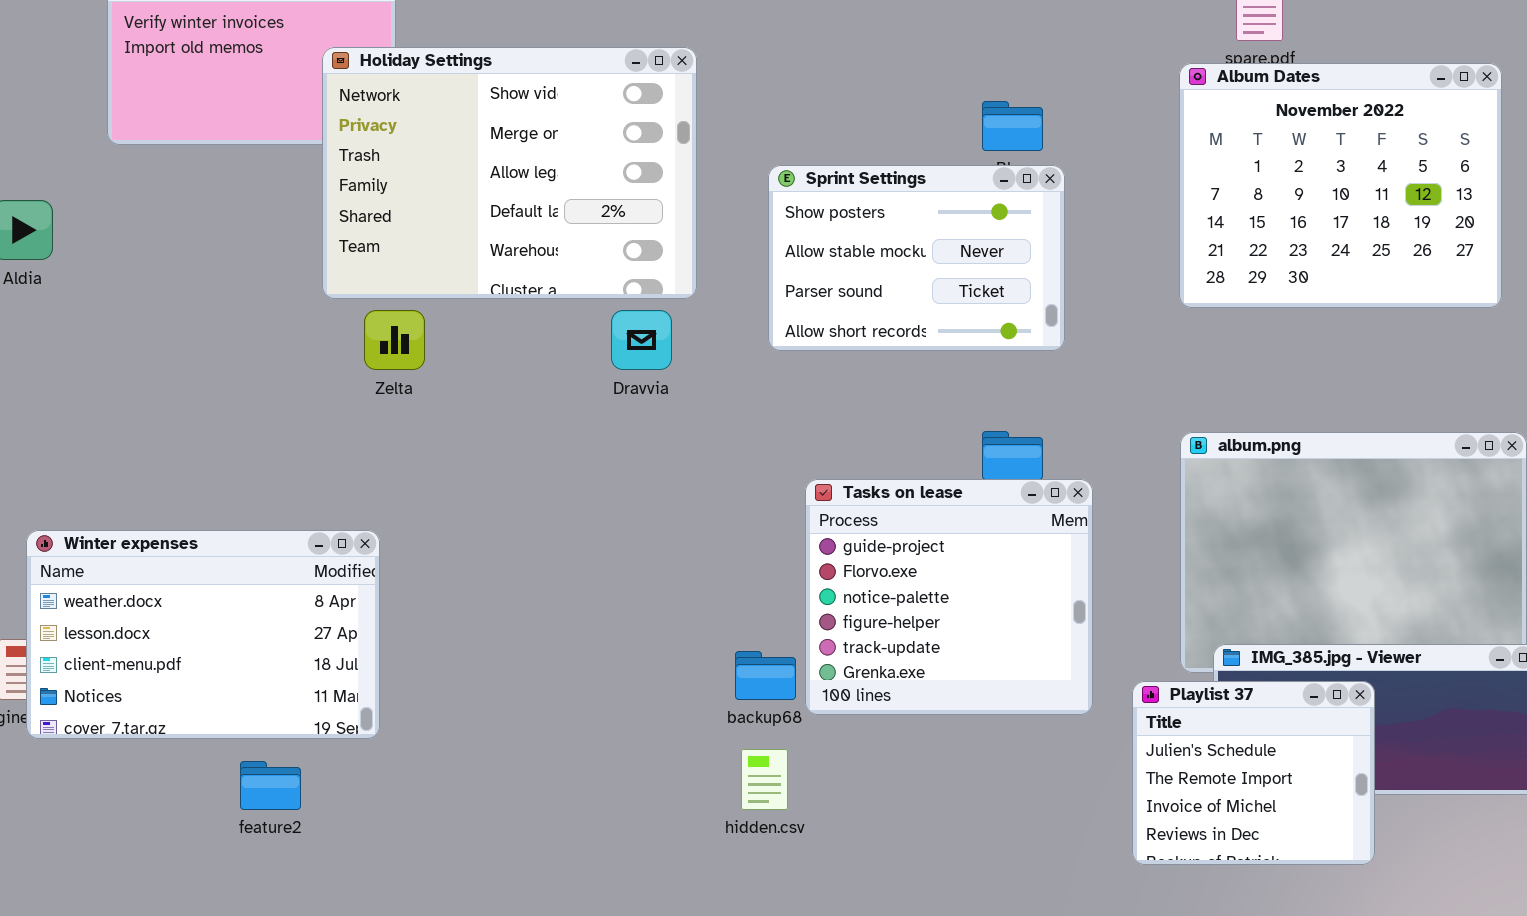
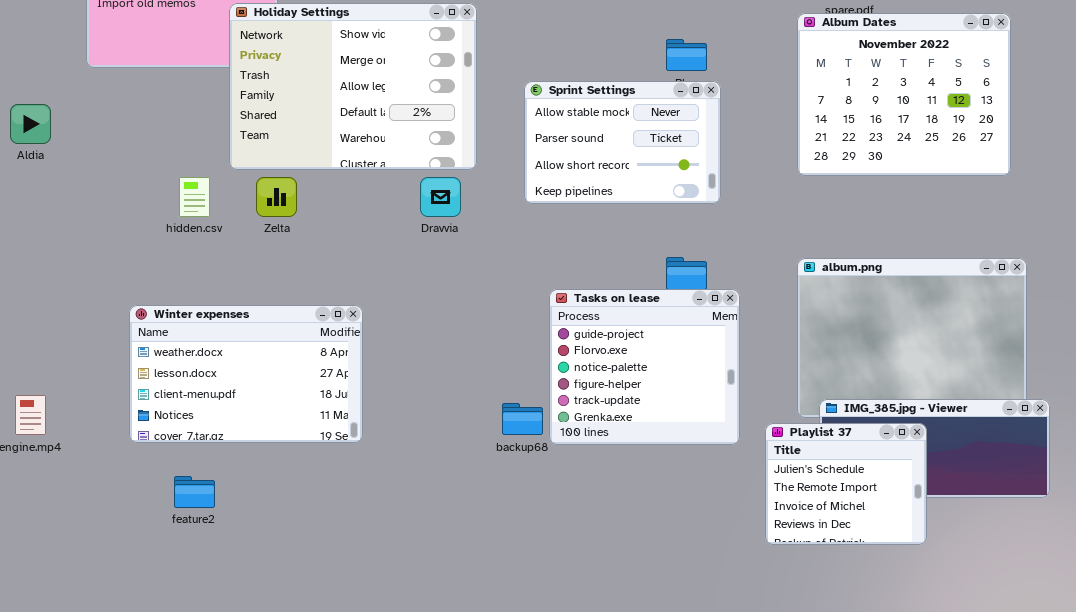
Sprint Settings: [768,165,1065,351] -> [524,81,721,204], scrolled down 1 row
Winter expenses: [26,530,380,739] -> [129,305,363,443], moved
hidden.csv: [741,749,788,810] -> [179,177,210,217], moved

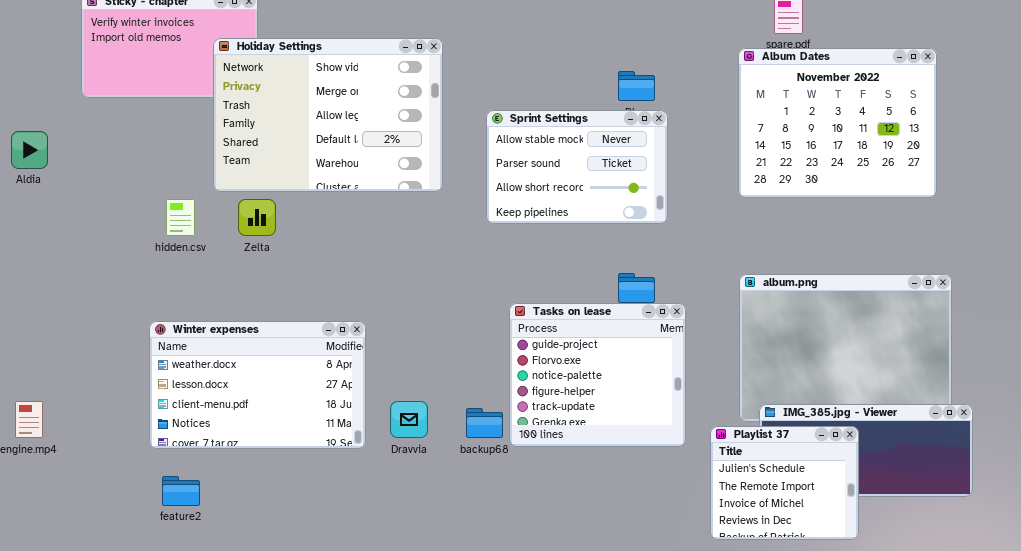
Dravvia: [420,177,461,217] -> [390,401,428,438], moved
Winter expenses: [129,305,363,443] -> [149,321,366,449], moved

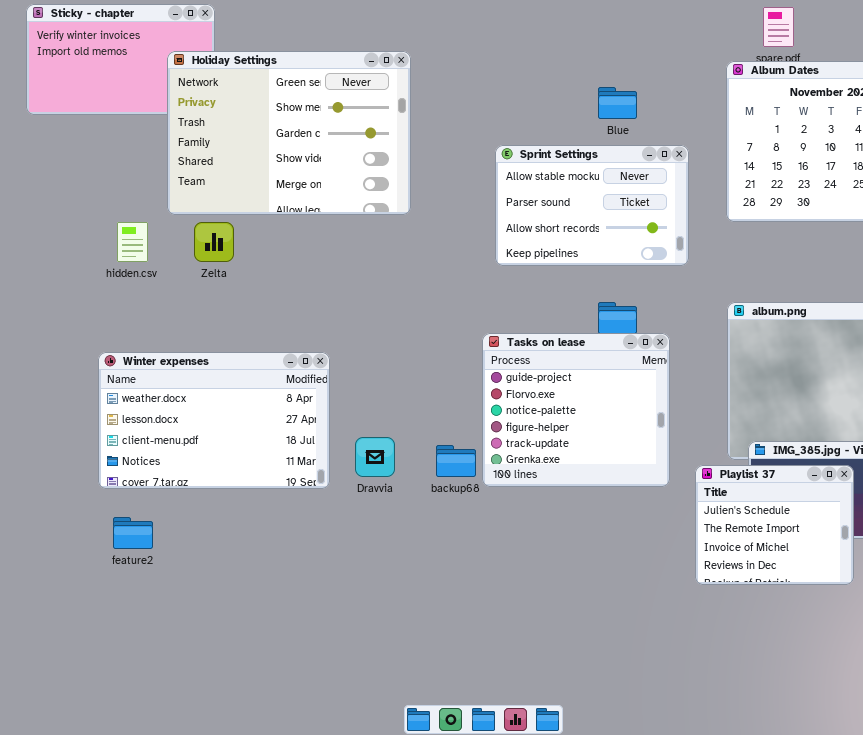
Holiday Settings: [213,38,443,192] -> [167,51,411,215], scrolled up 3 rows
Sprint Settings: [486,110,668,224] -> [495,145,689,266], moved

